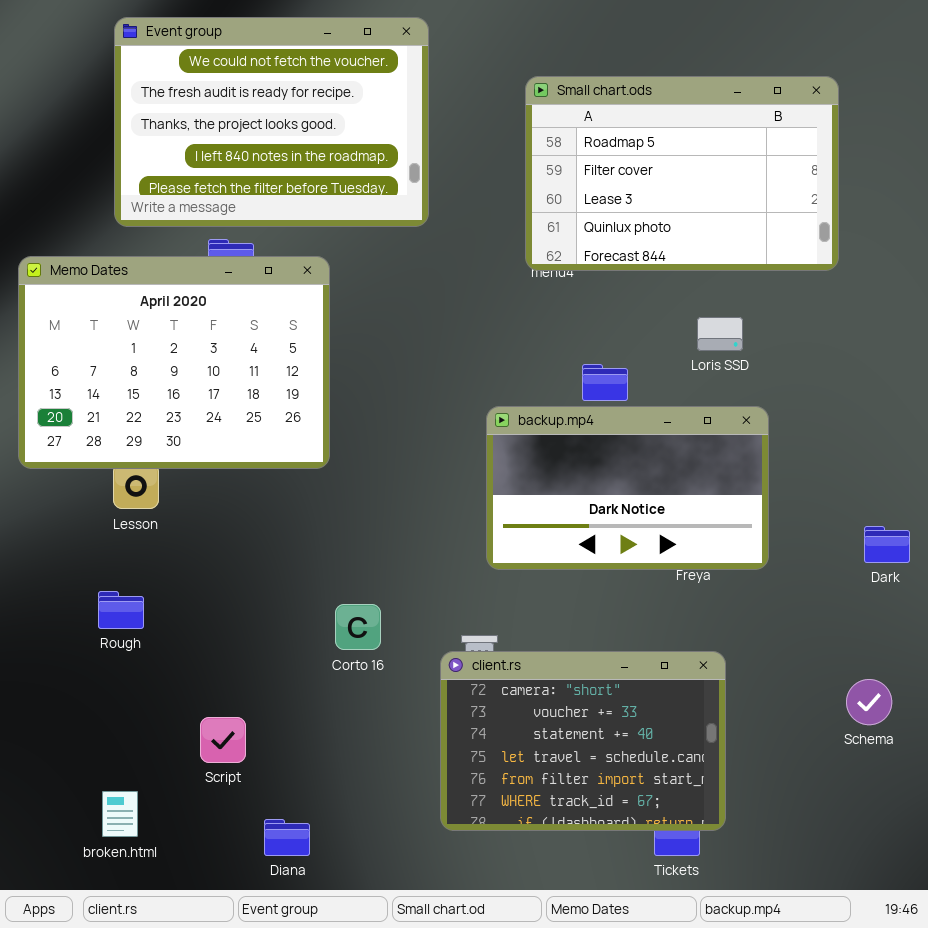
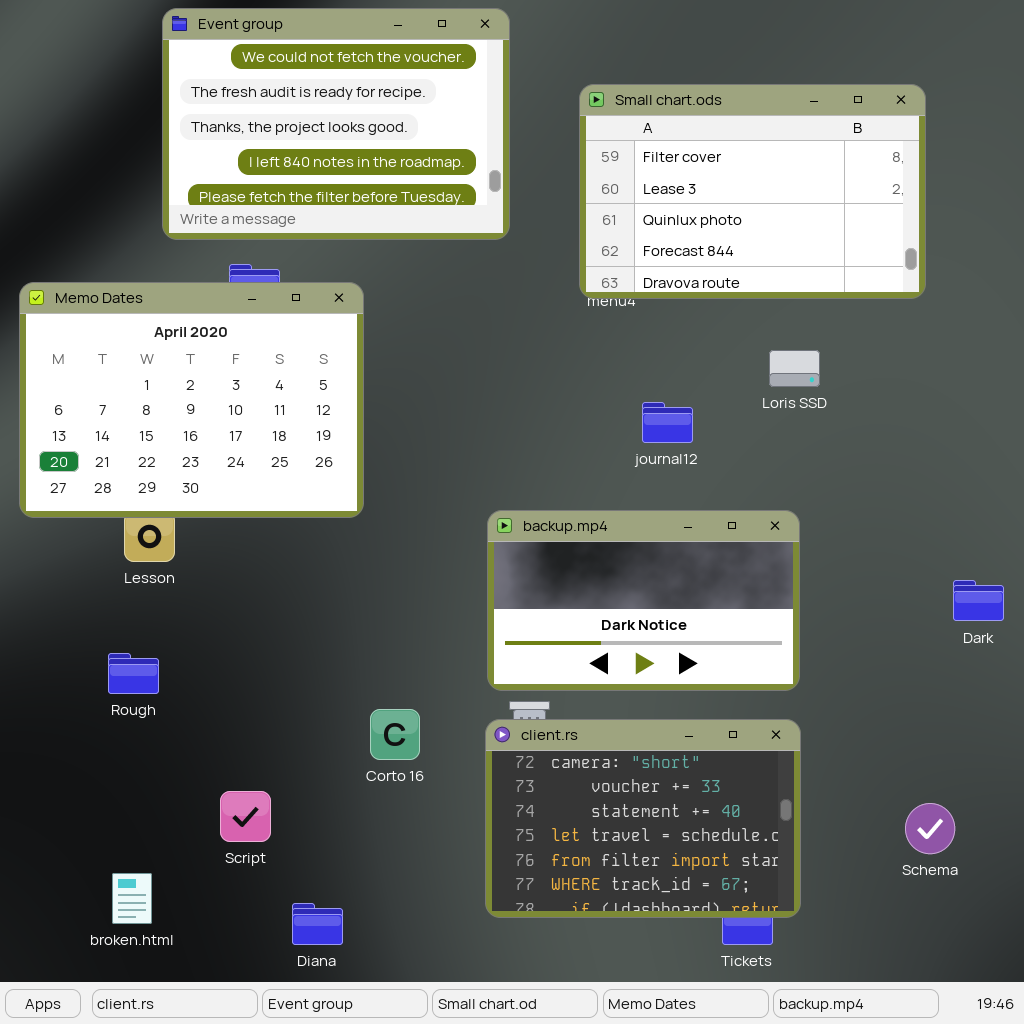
Event group: [114,17,429,227] -> [162,8,510,240], moved
Small chart.ods: [525,76,839,271] -> [579,84,926,299], scrolled down 1 row
backup.mp4: [486,406,769,570] -> [487,510,800,691], moved
Corto 16: [335,604,381,650] -> [370,709,420,760], moved
Schema: [846,679,892,725] -> [905,803,955,854], moved

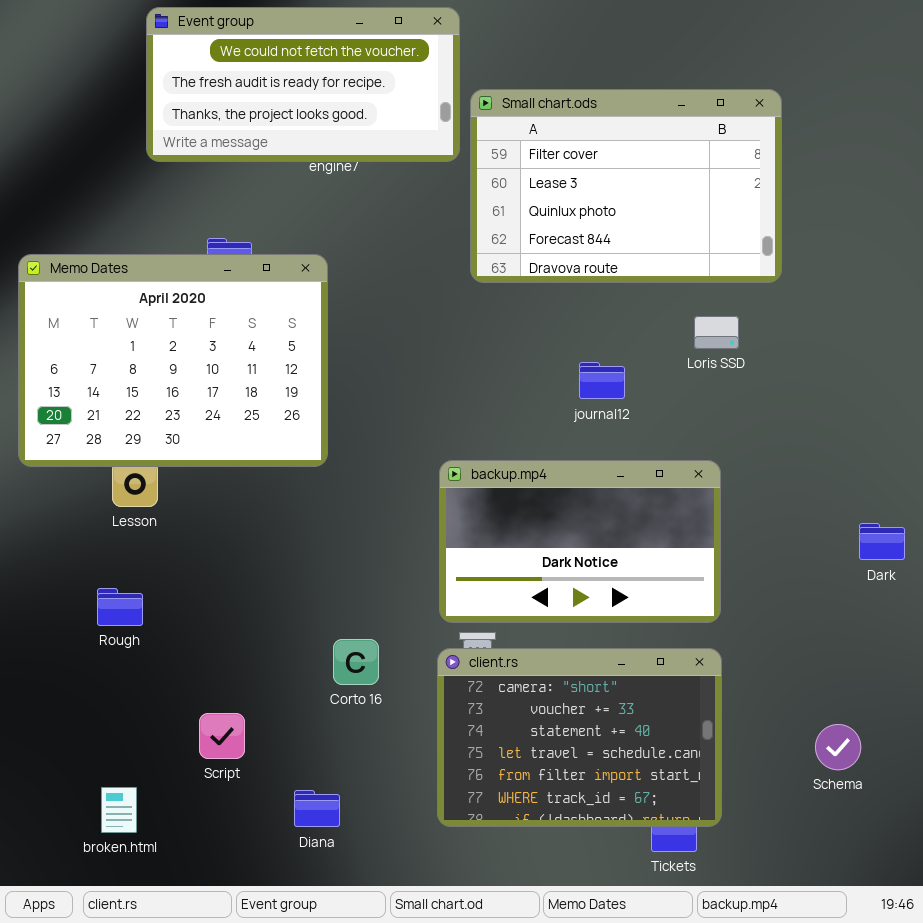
Event group: [162,8,510,240] -> [146,7,460,162], resized
Small chart.ods: [579,84,926,299] -> [470,89,782,283], moved
Diana: [292,903,343,945] -> [294,790,340,827], moved

